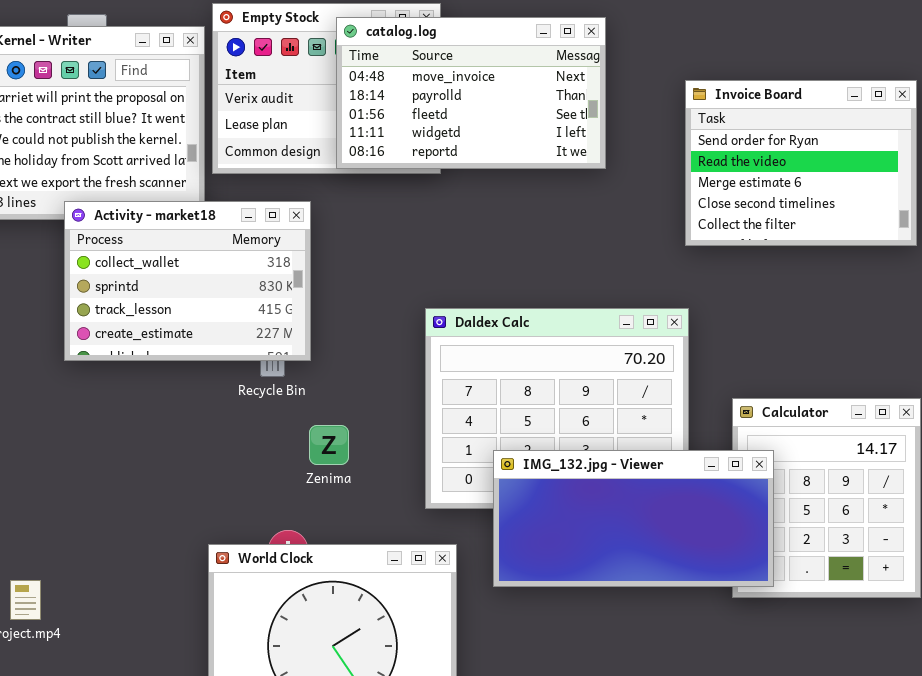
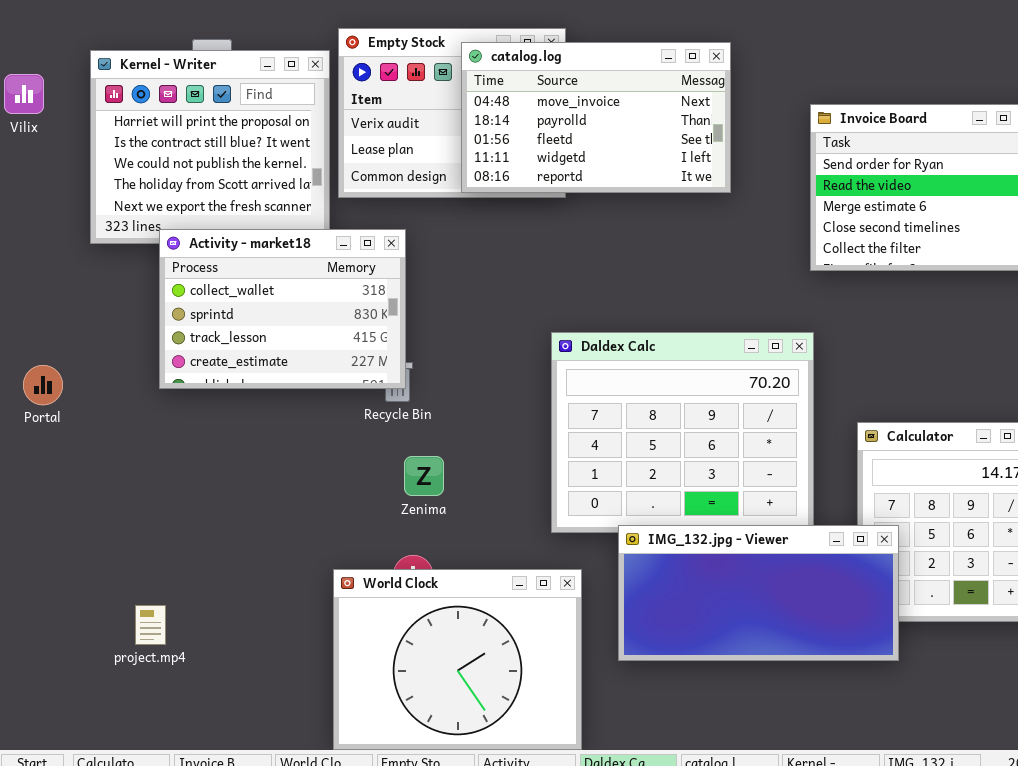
Activity - market18: [64,201,311,361] -> [159,229,406,389], moved
Zenima: [309,425,349,465] -> [404,456,444,496], moved
IMG_132.jpg - Viewer: [493,450,774,587] -> [618,525,899,661], moved

